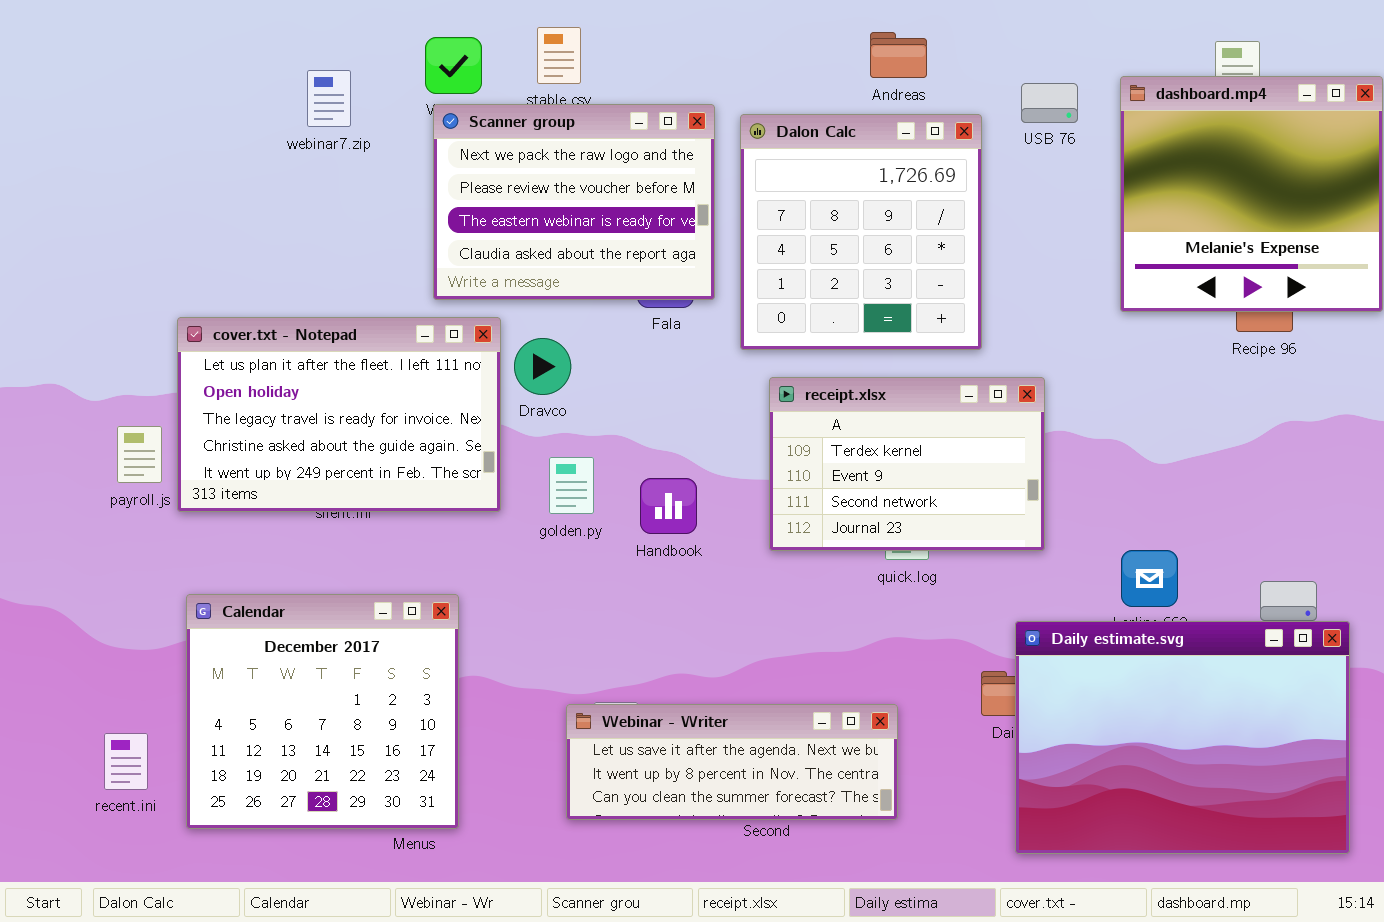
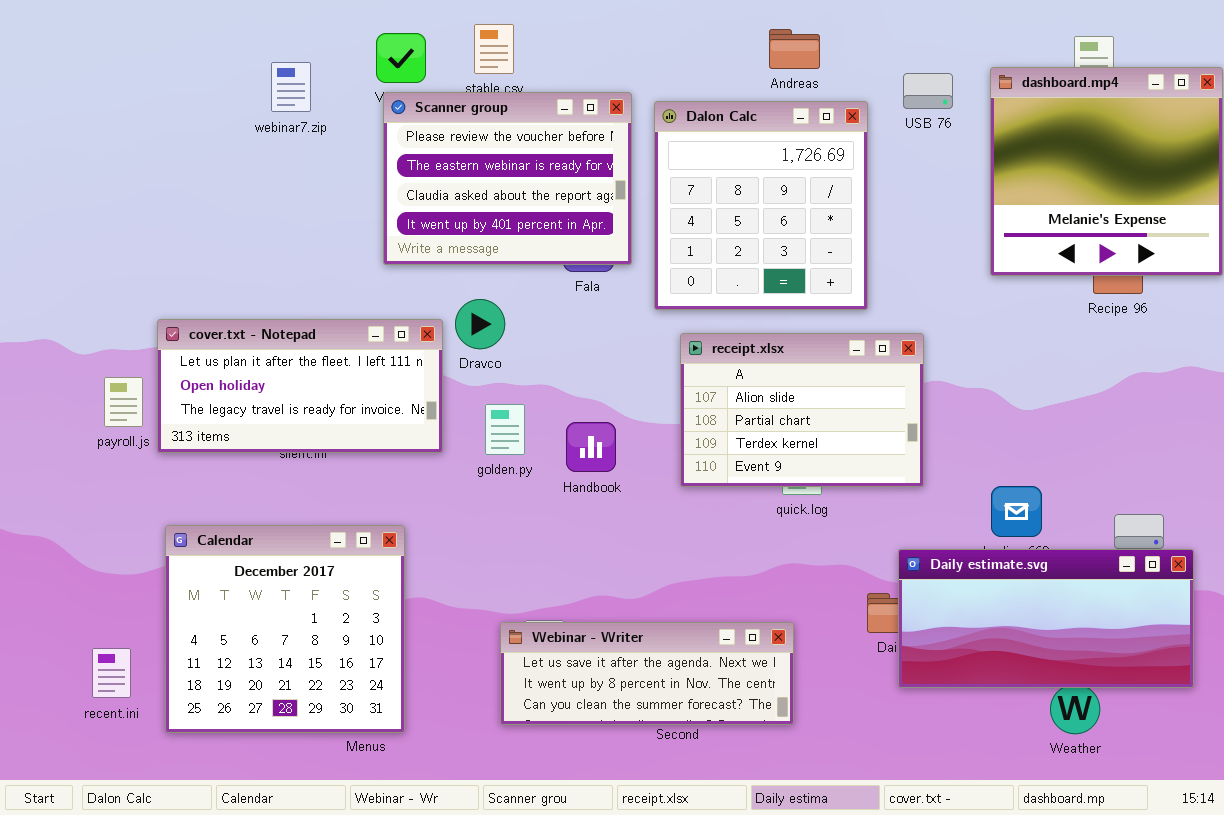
Scanner group: [433,104,715,300] -> [383,92,632,265], scrolled down 1 row
cover.txt - Notepad: [177,317,501,512] -> [157,319,443,453], resized
receipt.xlsx: [769,377,1045,551] -> [680,333,924,487], scrolled up 2 rows
Daily estimate.svg: [1015,621,1350,854] -> [898,549,1194,688], resized

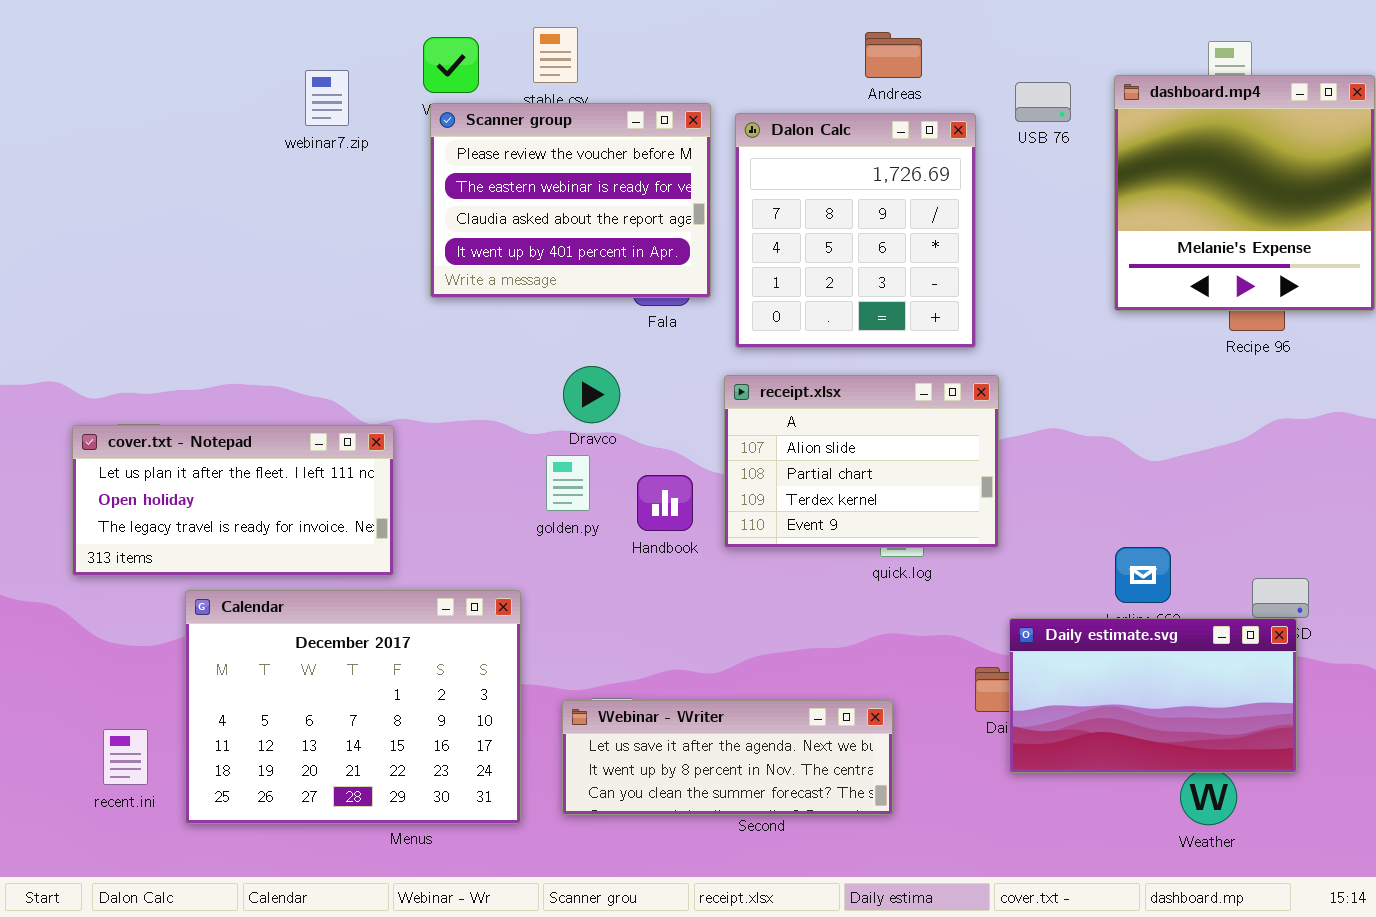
Dravco: [455,299,505,349] -> [563,366,620,423], moved
cover.txt - Notepad: [157,319,443,453] -> [72,425,394,576], moved
receipt.xlsx: [680,333,924,487] -> [724,375,999,548], moved
Calendar: [165,525,405,733] -> [185,590,521,824], resized
Daily estimate.svg: [898,549,1194,688] -> [1009,618,1297,773], resized

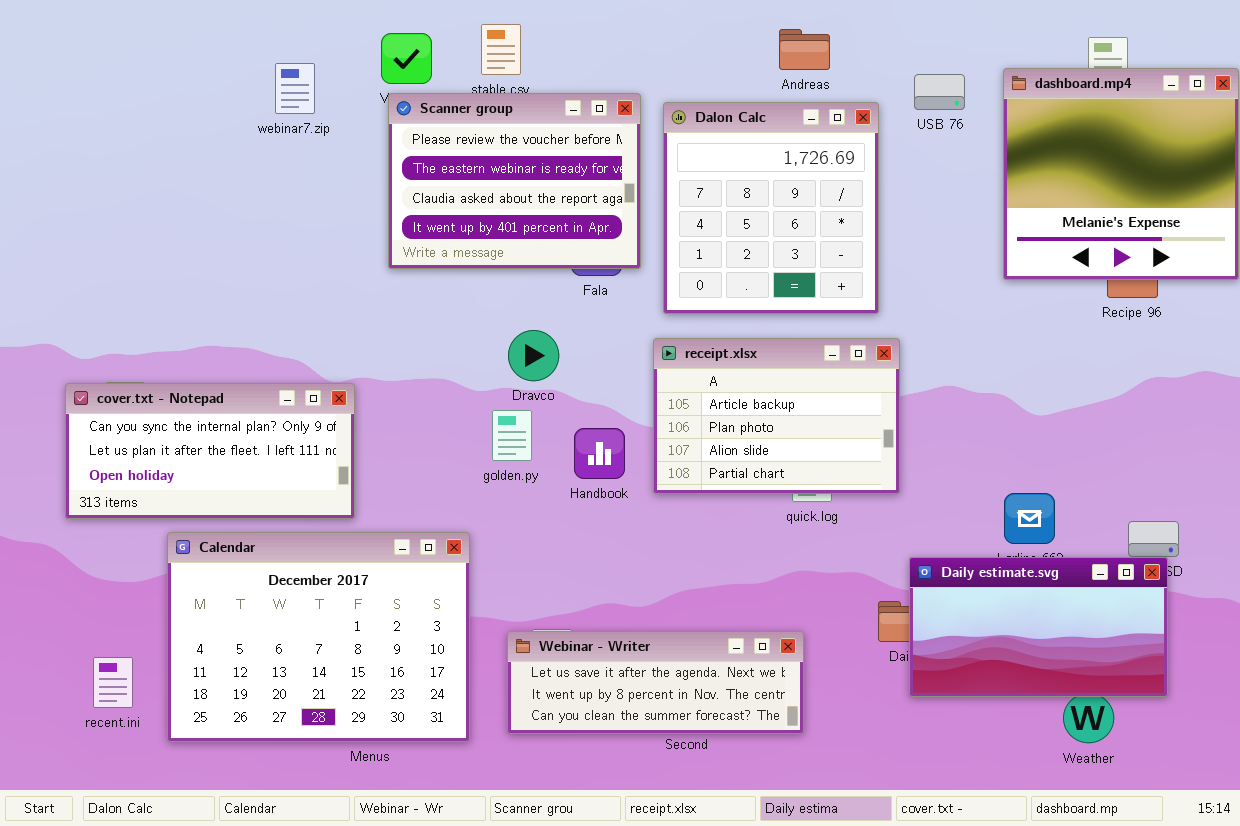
receipt.xlsx: [724,375,999,548] -> [653,338,900,494], scrolled up 2 rows
cover.txt - Notepad: [72,425,394,576] -> [65,383,355,519], scrolled up 1 row

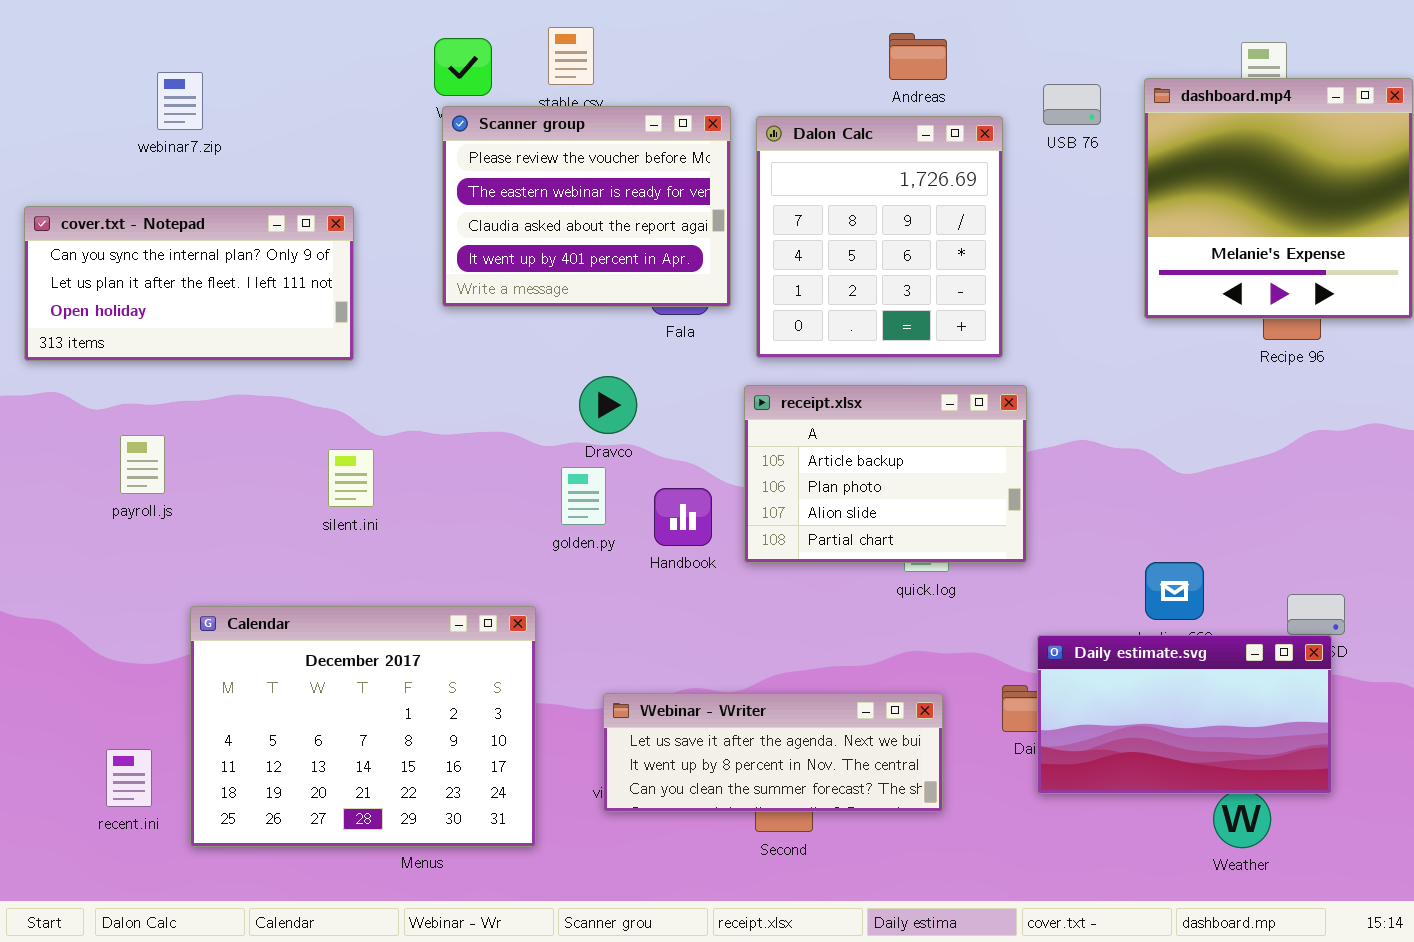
webinar7.zip: [275,63,315,114] -> [157,72,203,130], moved
cover.txt - Notepad: [65,383,355,519] -> [24,206,354,361], moved
Webinar - Writer: [507,631,804,734] -> [603,693,943,812], moved

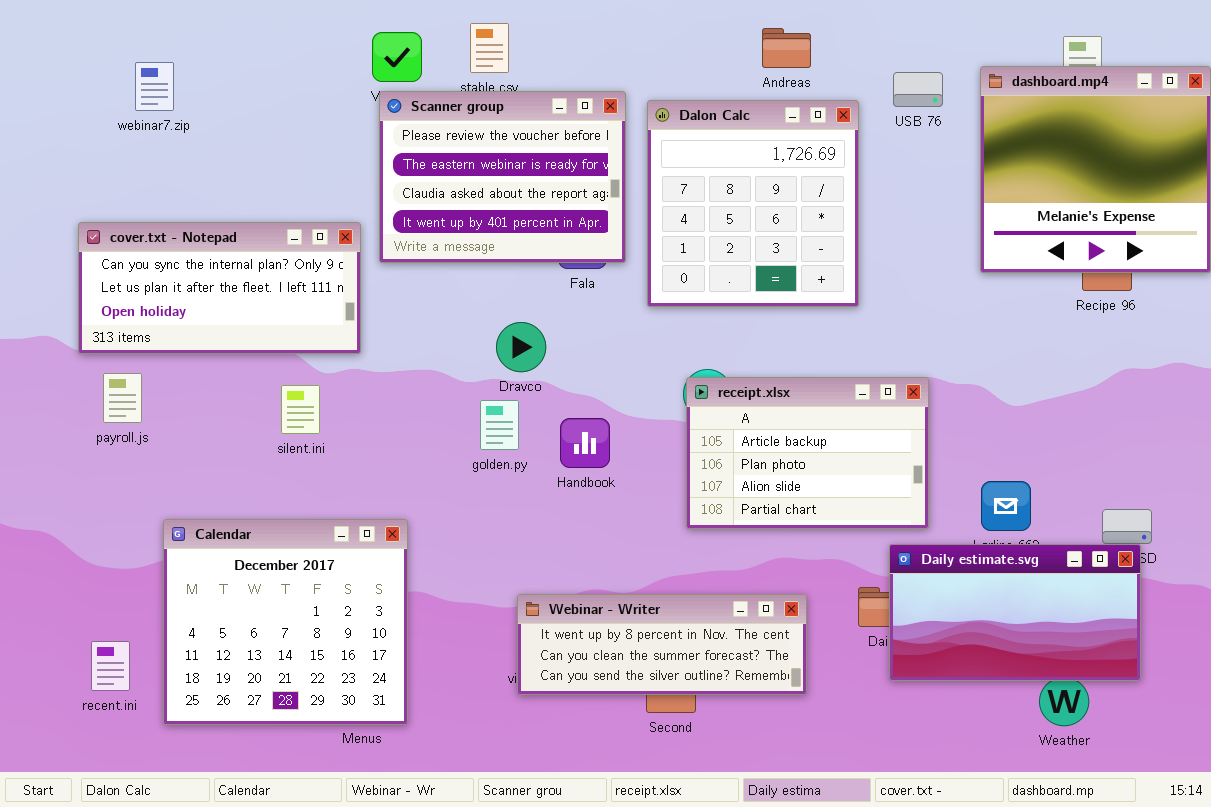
cover.txt - Notepad: [24,206,354,361] -> [78,222,361,354], moved
receipt.xlsx: [744,385,1027,563] -> [686,377,929,529], moved
Calendar: [190,606,536,847] -> [163,519,408,725], resized
Webinar - Writer: [603,693,943,812] -> [517,594,807,695], scrolled down 1 row

